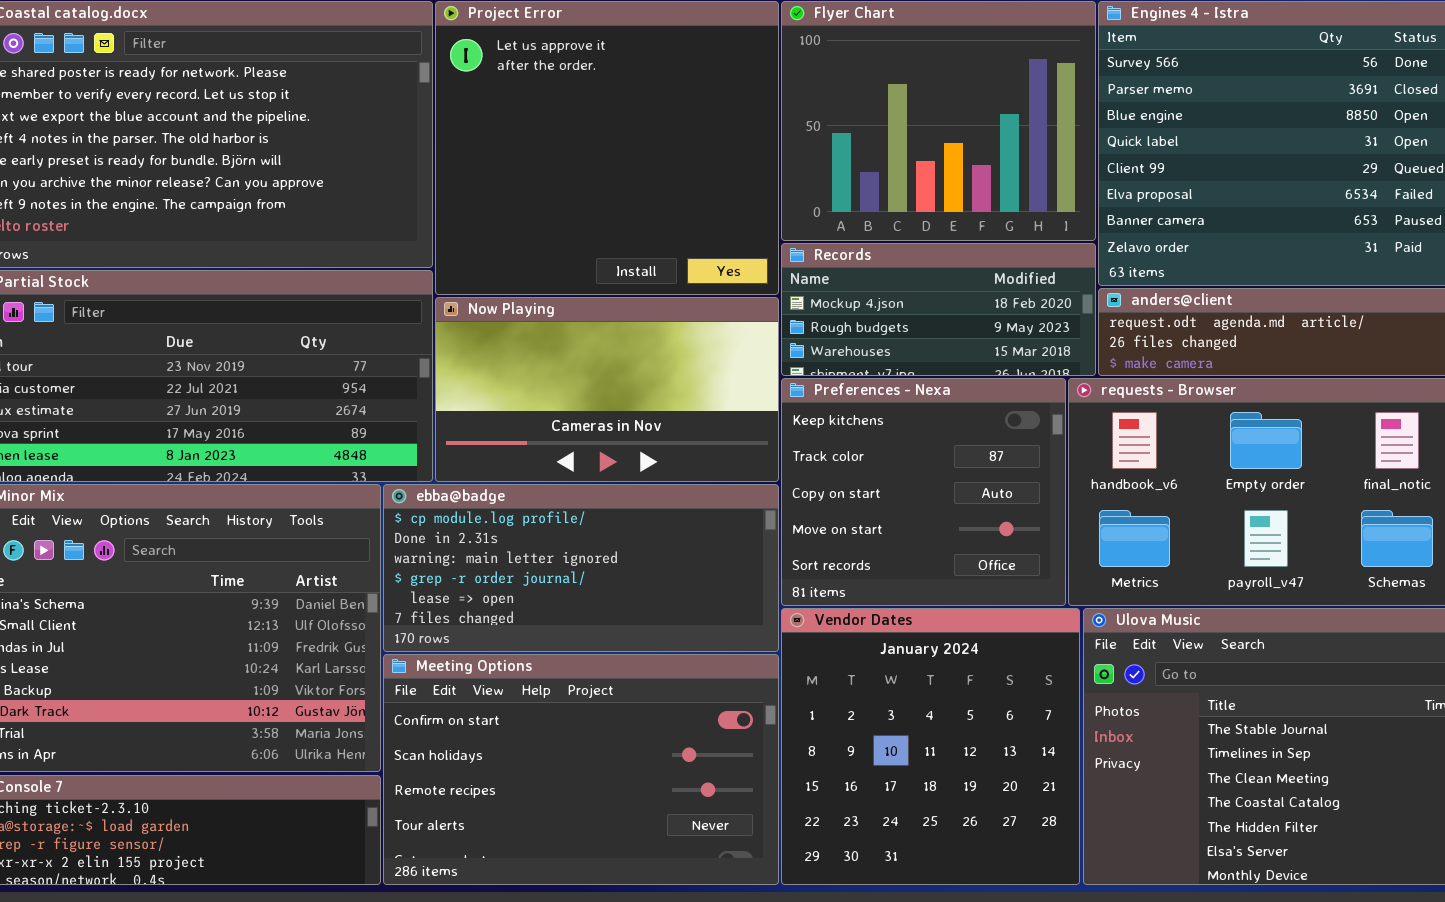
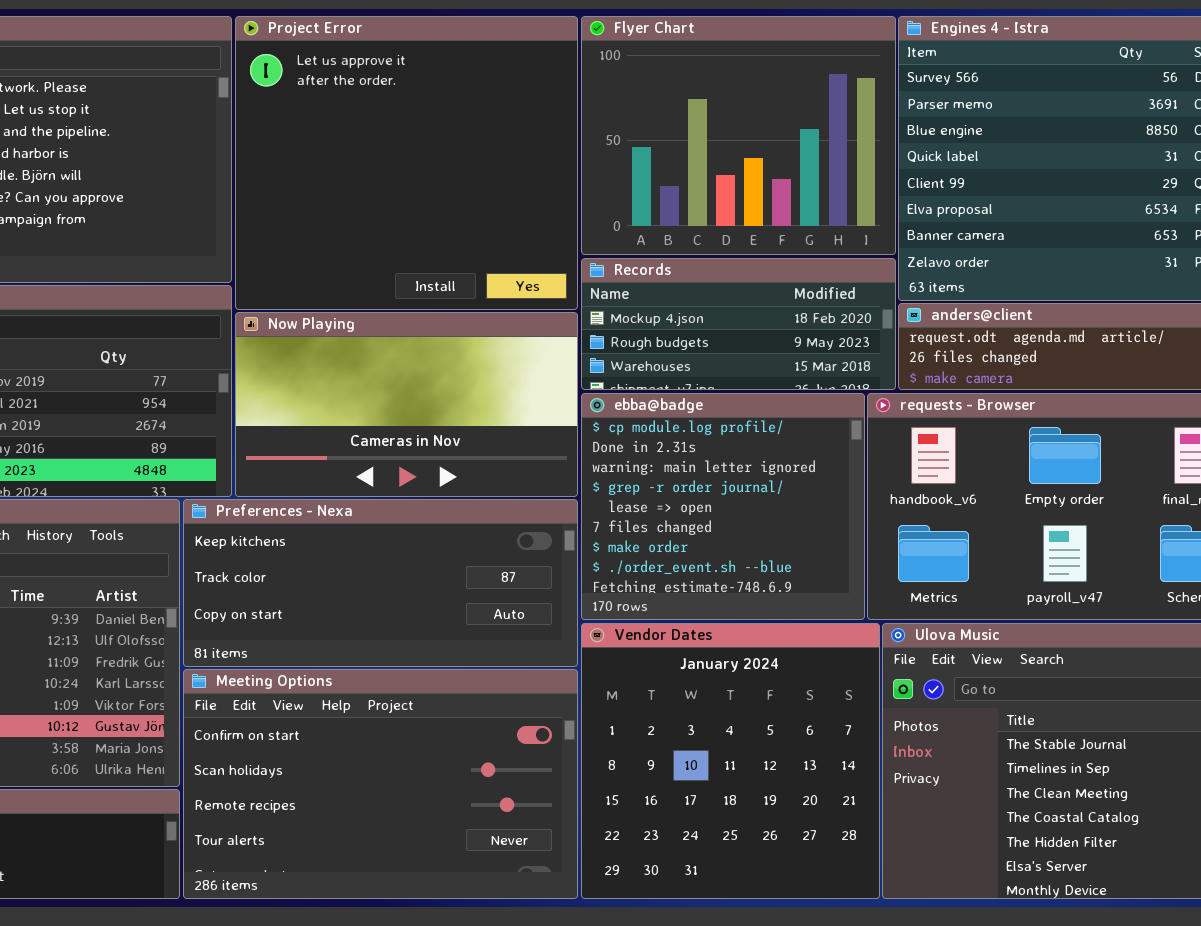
Preferences - Nexa: [781,378,1066,606] -> [183,499,578,667], moved, resized
ebba@badge: [383,484,779,652] -> [581,393,865,620], moved, resized

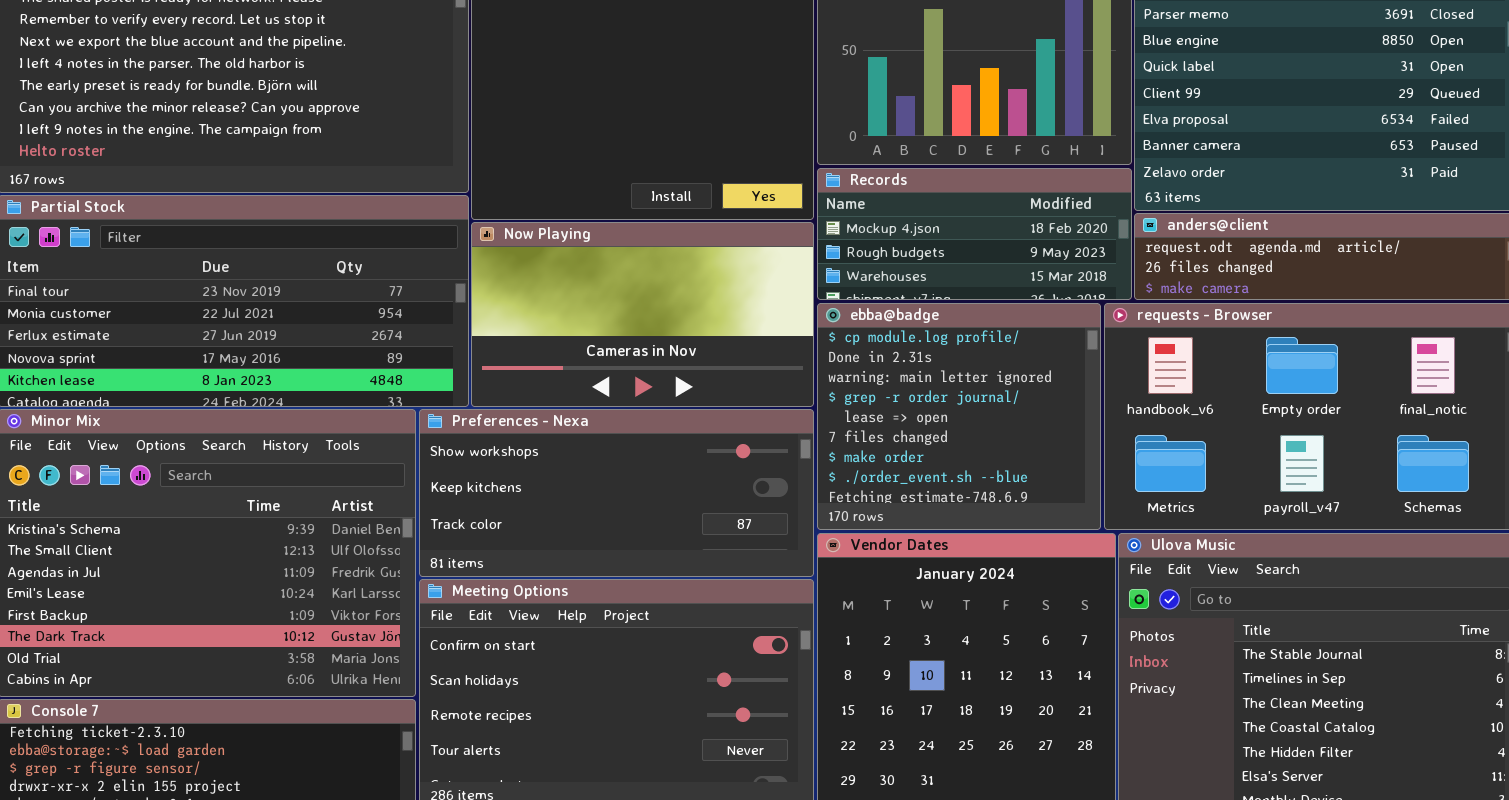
Preferences - Nexa: [183,499,578,667] -> [419,409,814,577], scrolled up 1 row

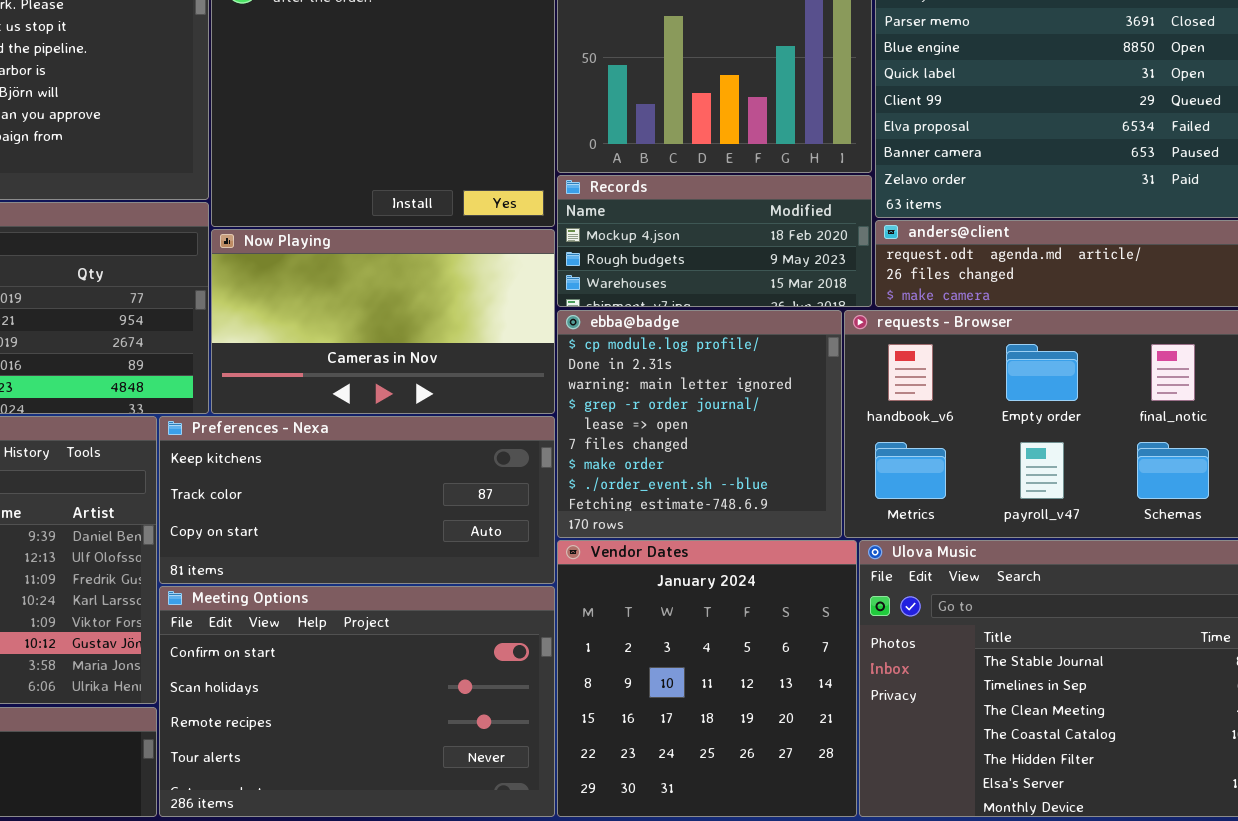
Preferences - Nexa: [419,409,814,577] -> [159,416,555,584], scrolled down 1 row

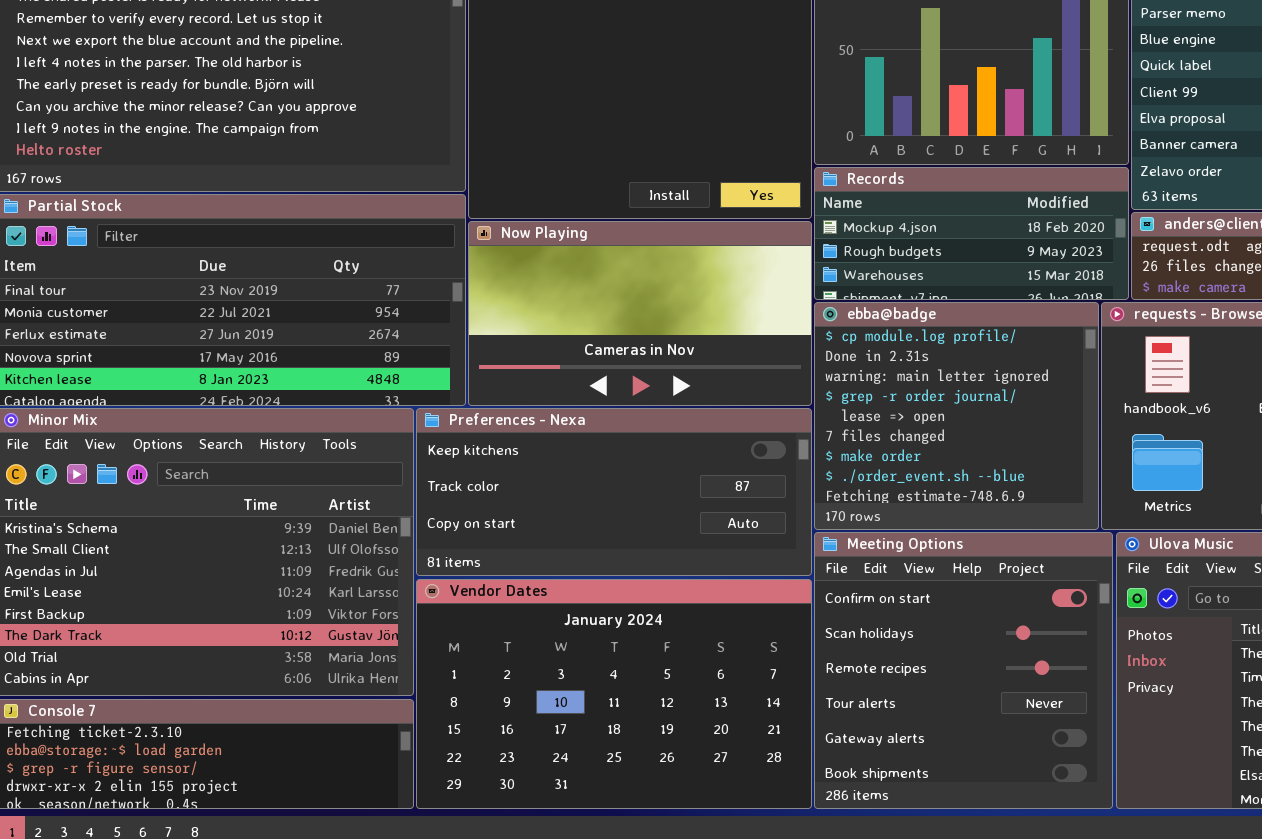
Vendor Dates: [557,540,857,817] -> [416,579,812,809], moved, resized
Meeting Options: [159,586,555,817] -> [814,532,1113,809], moved, resized

